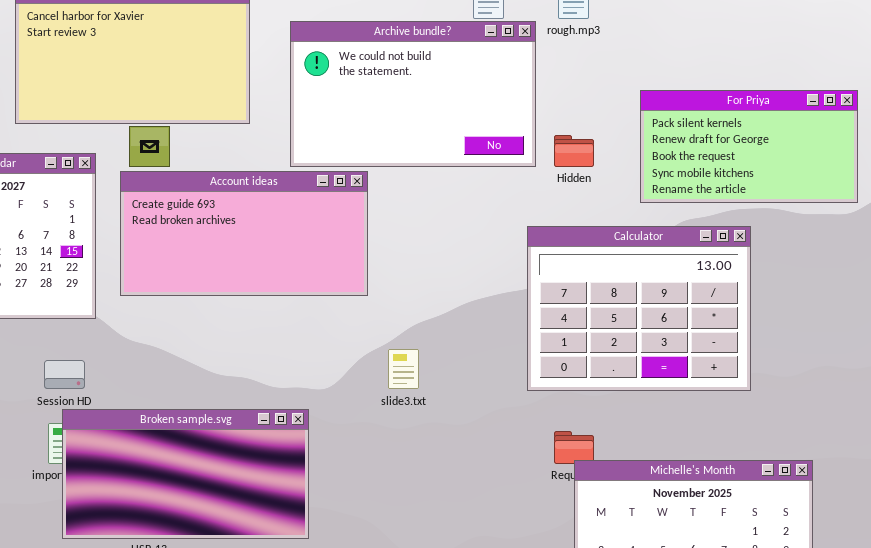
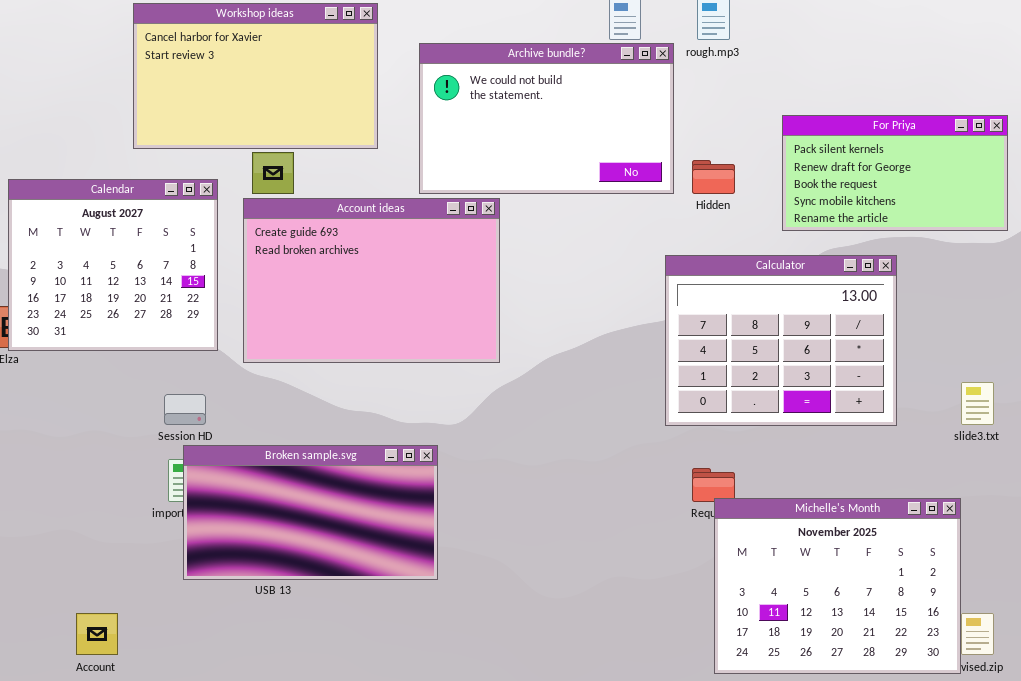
Account ideas: [120,171,368,296] -> [243,198,500,363], resized
slide3.txt: [388,349,419,389] -> [961,382,994,425], moved

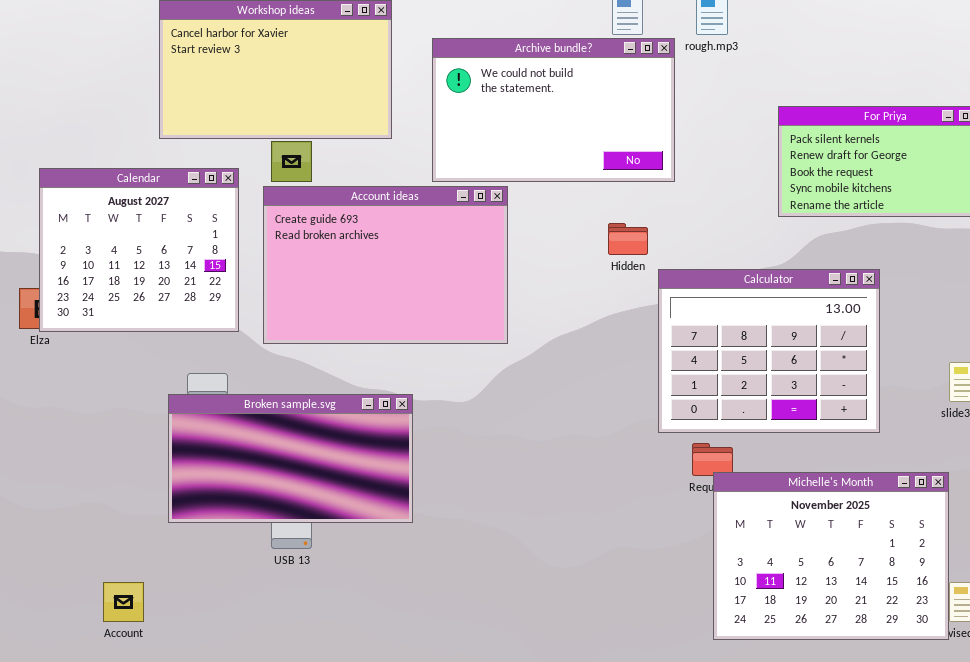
Hidden: [692,160,735,194] -> [608,223,648,255], moved
Calculator: [665,255,897,426] -> [658,269,880,433], moved
Broken sample.svg: [183,445,438,580] -> [168,394,413,523], moved

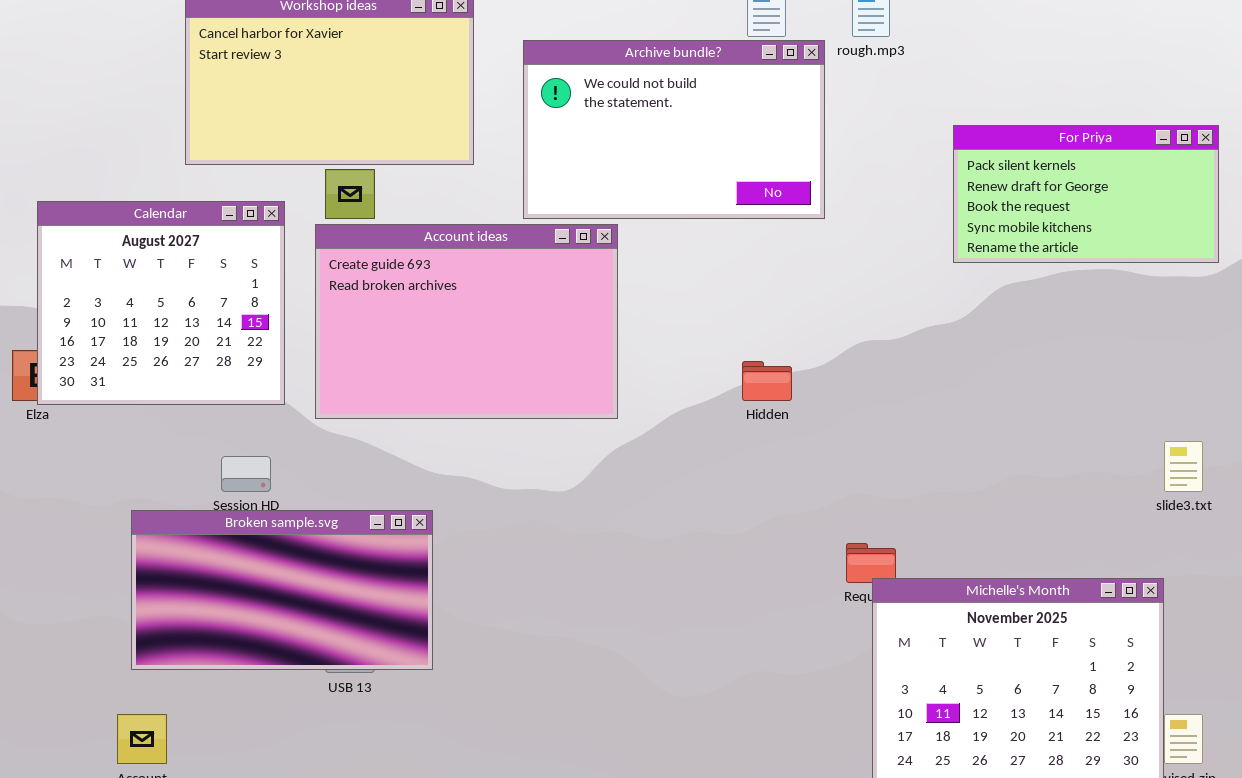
Hidden: [608,223,648,255] -> [742,361,792,401], moved
Calculator: [658,269,880,433] -> none, closed
Broken sample.svg: [168,394,413,523] -> [131,510,433,670], moved

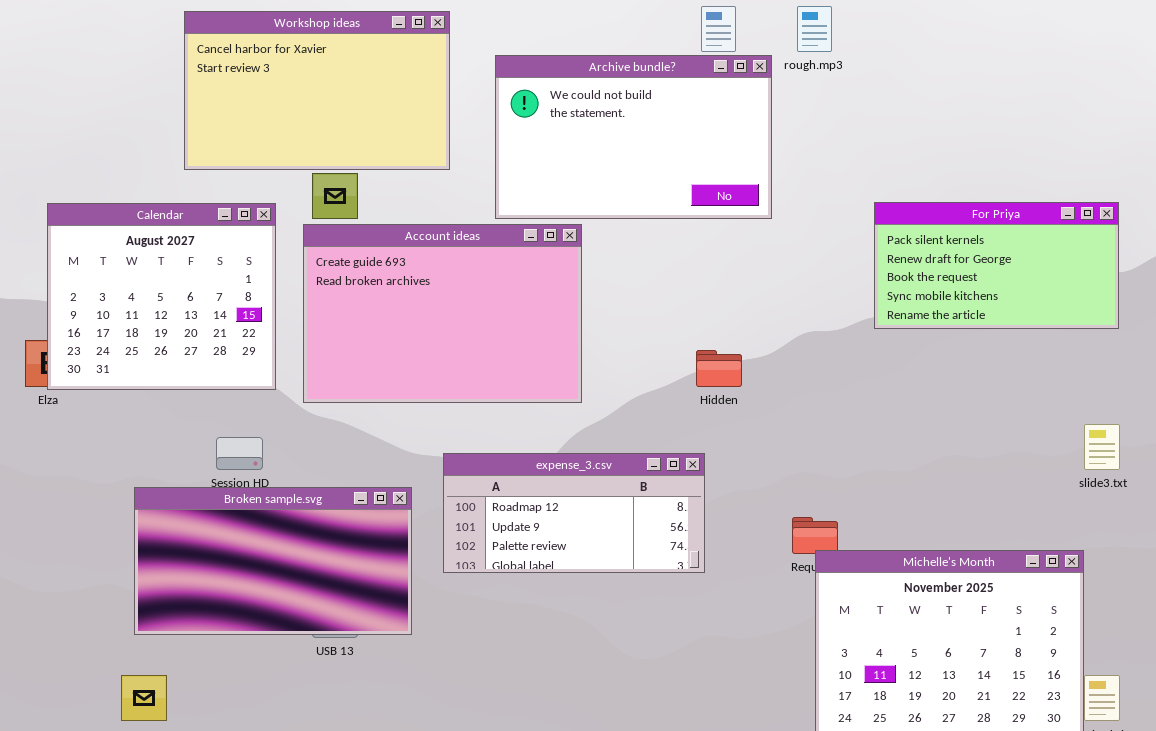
For Priya: [953,125,1219,263] -> [874,202,1119,329], moved
expense_3.csv: none -> [443,453,705,573], opened

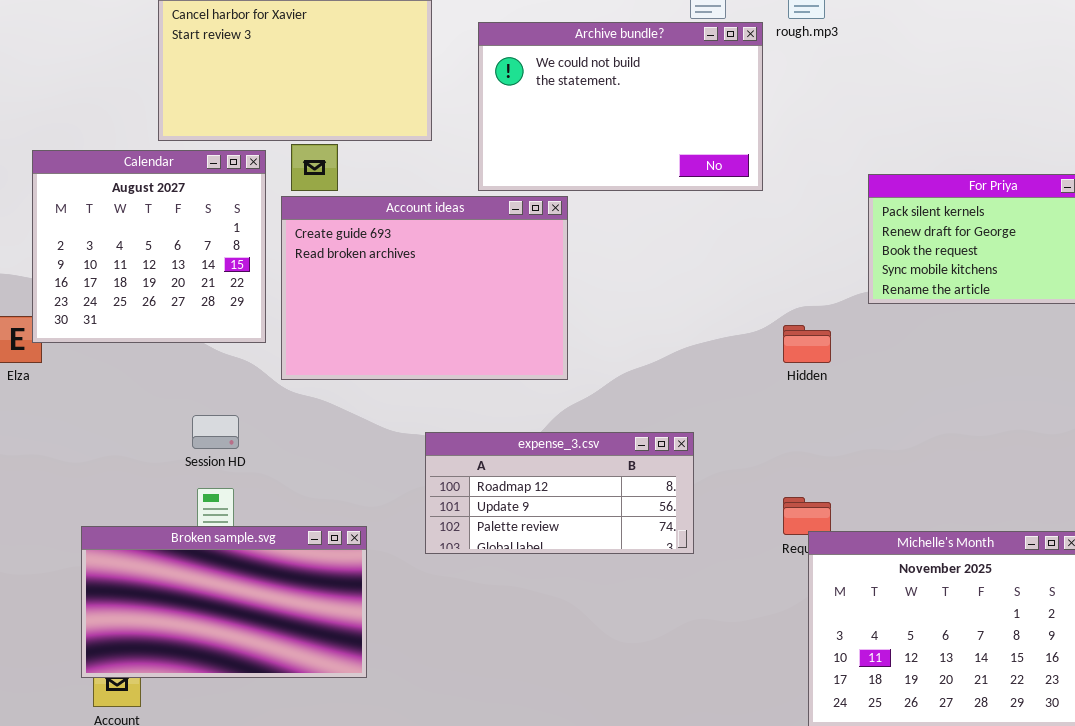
Calendar: [47,203,276,390] -> [32,150,266,343], moved
Hidden: [696,350,742,387] -> [783,325,831,363], moved
Broken sample.svg: [134,487,412,635] -> [81,526,367,678], moved

